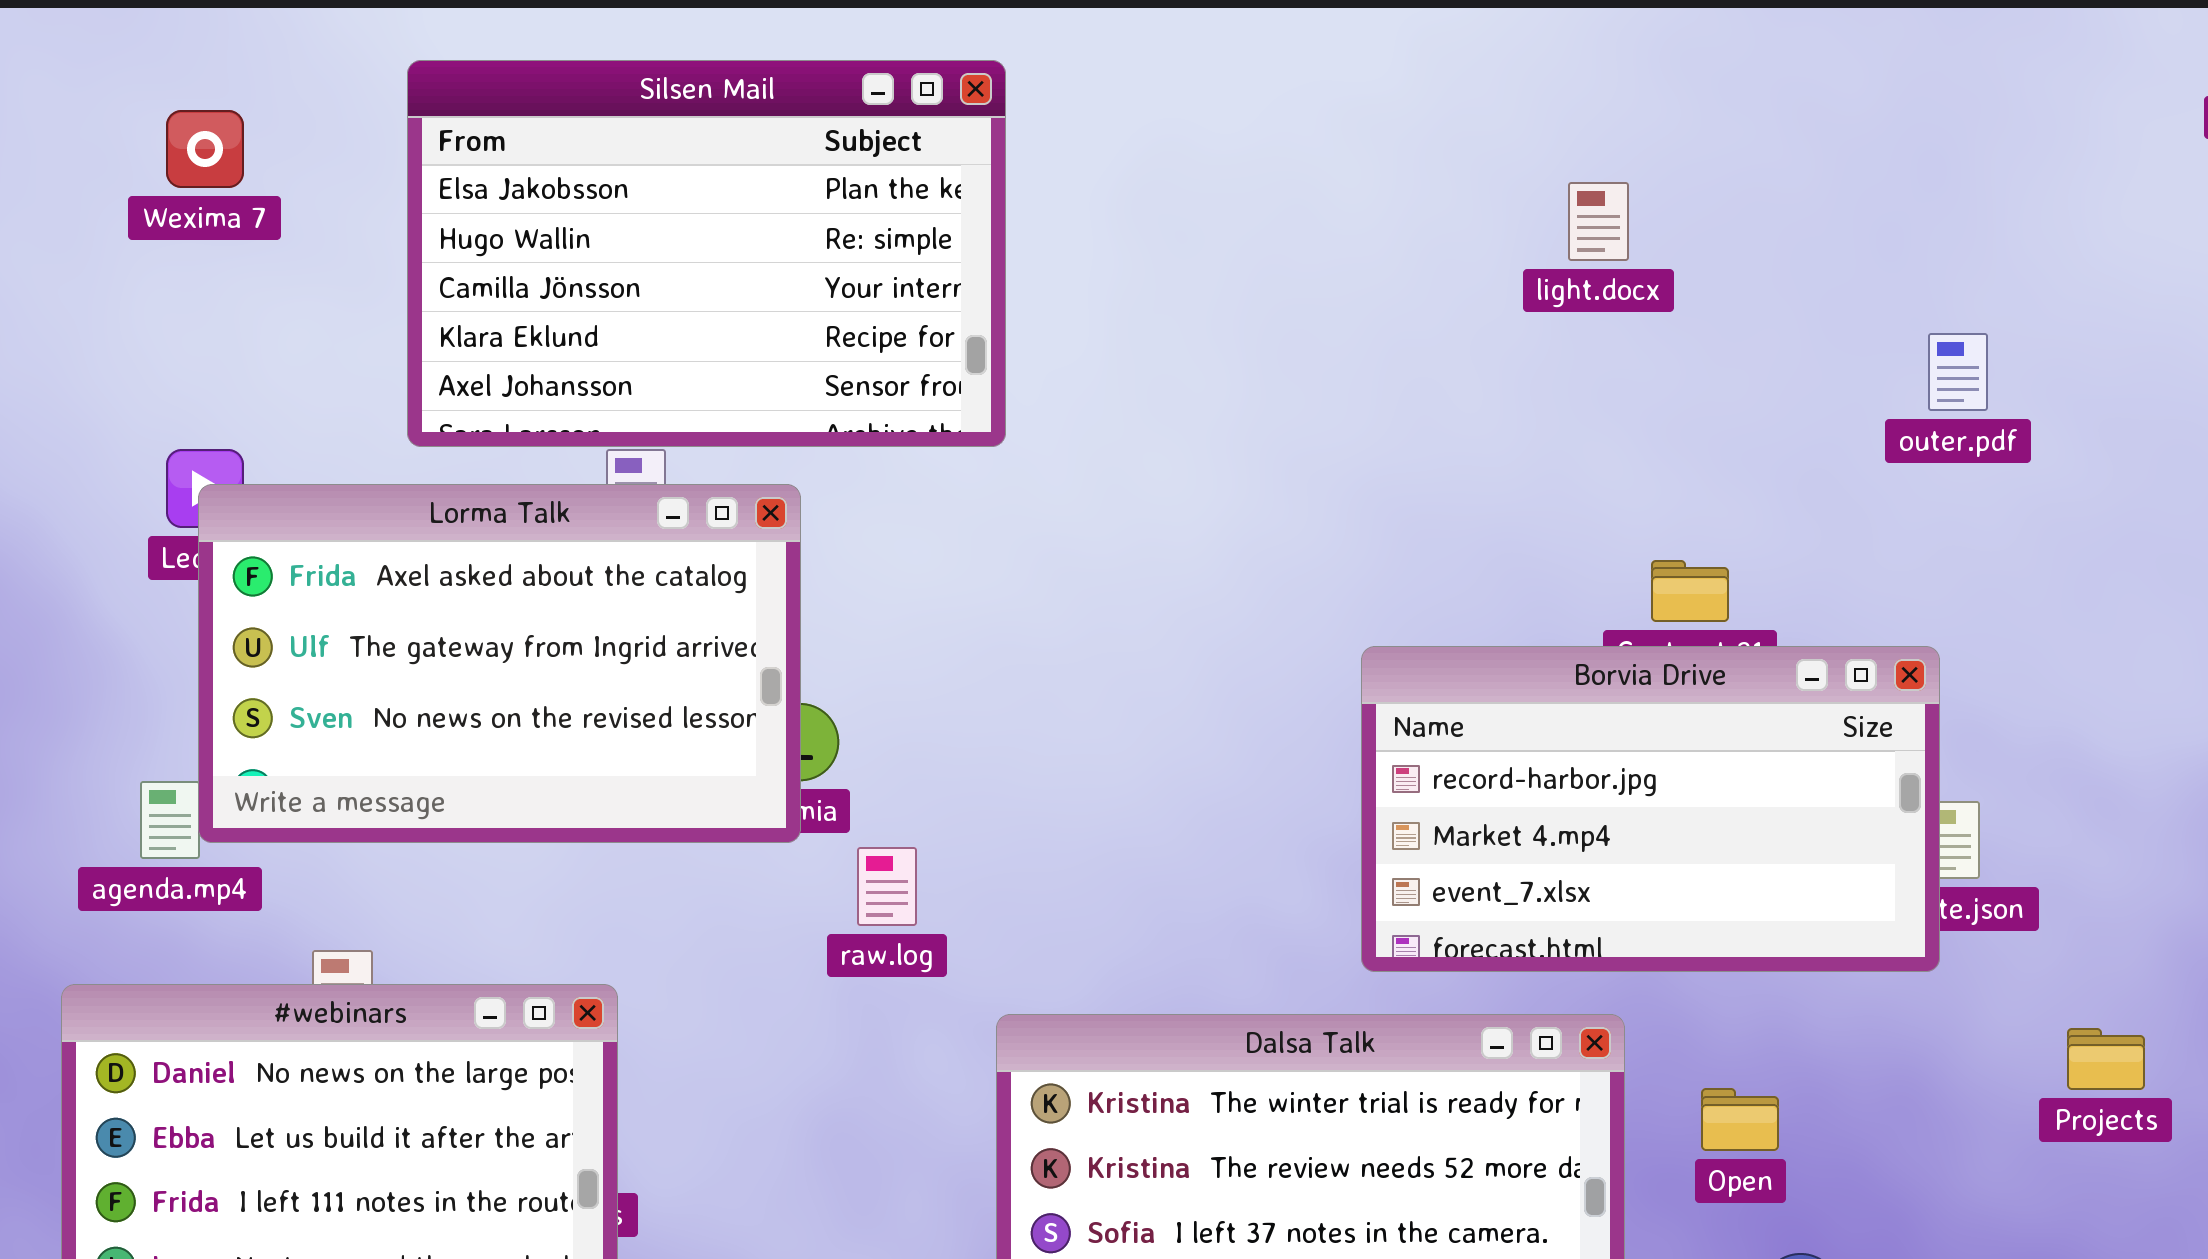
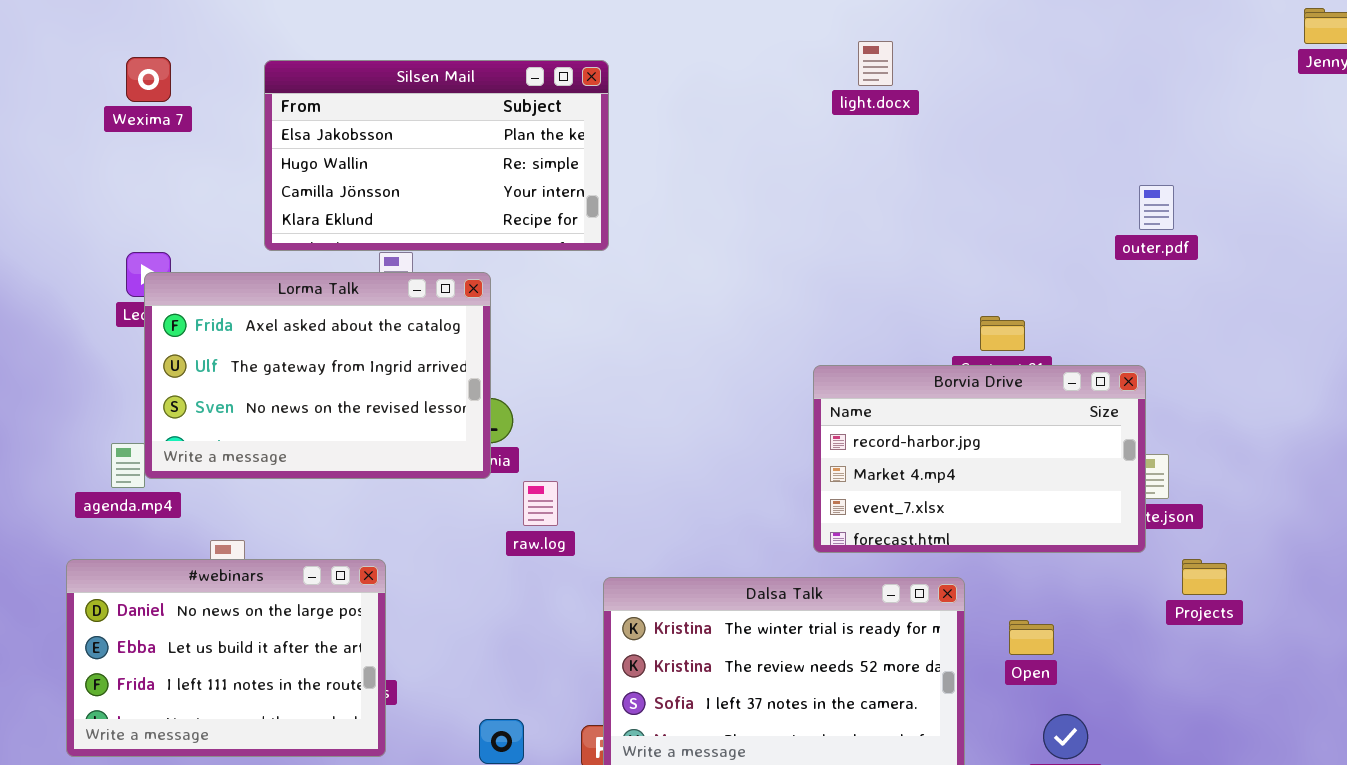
Silsen Mail: [407,60,1006,447] -> [264,60,609,251], resized
light.docx: [1568,182,1629,261] -> [858,41,893,86], moved
Projects: [2067,1028,2145,1090] -> [1182,559,1227,595], moved

